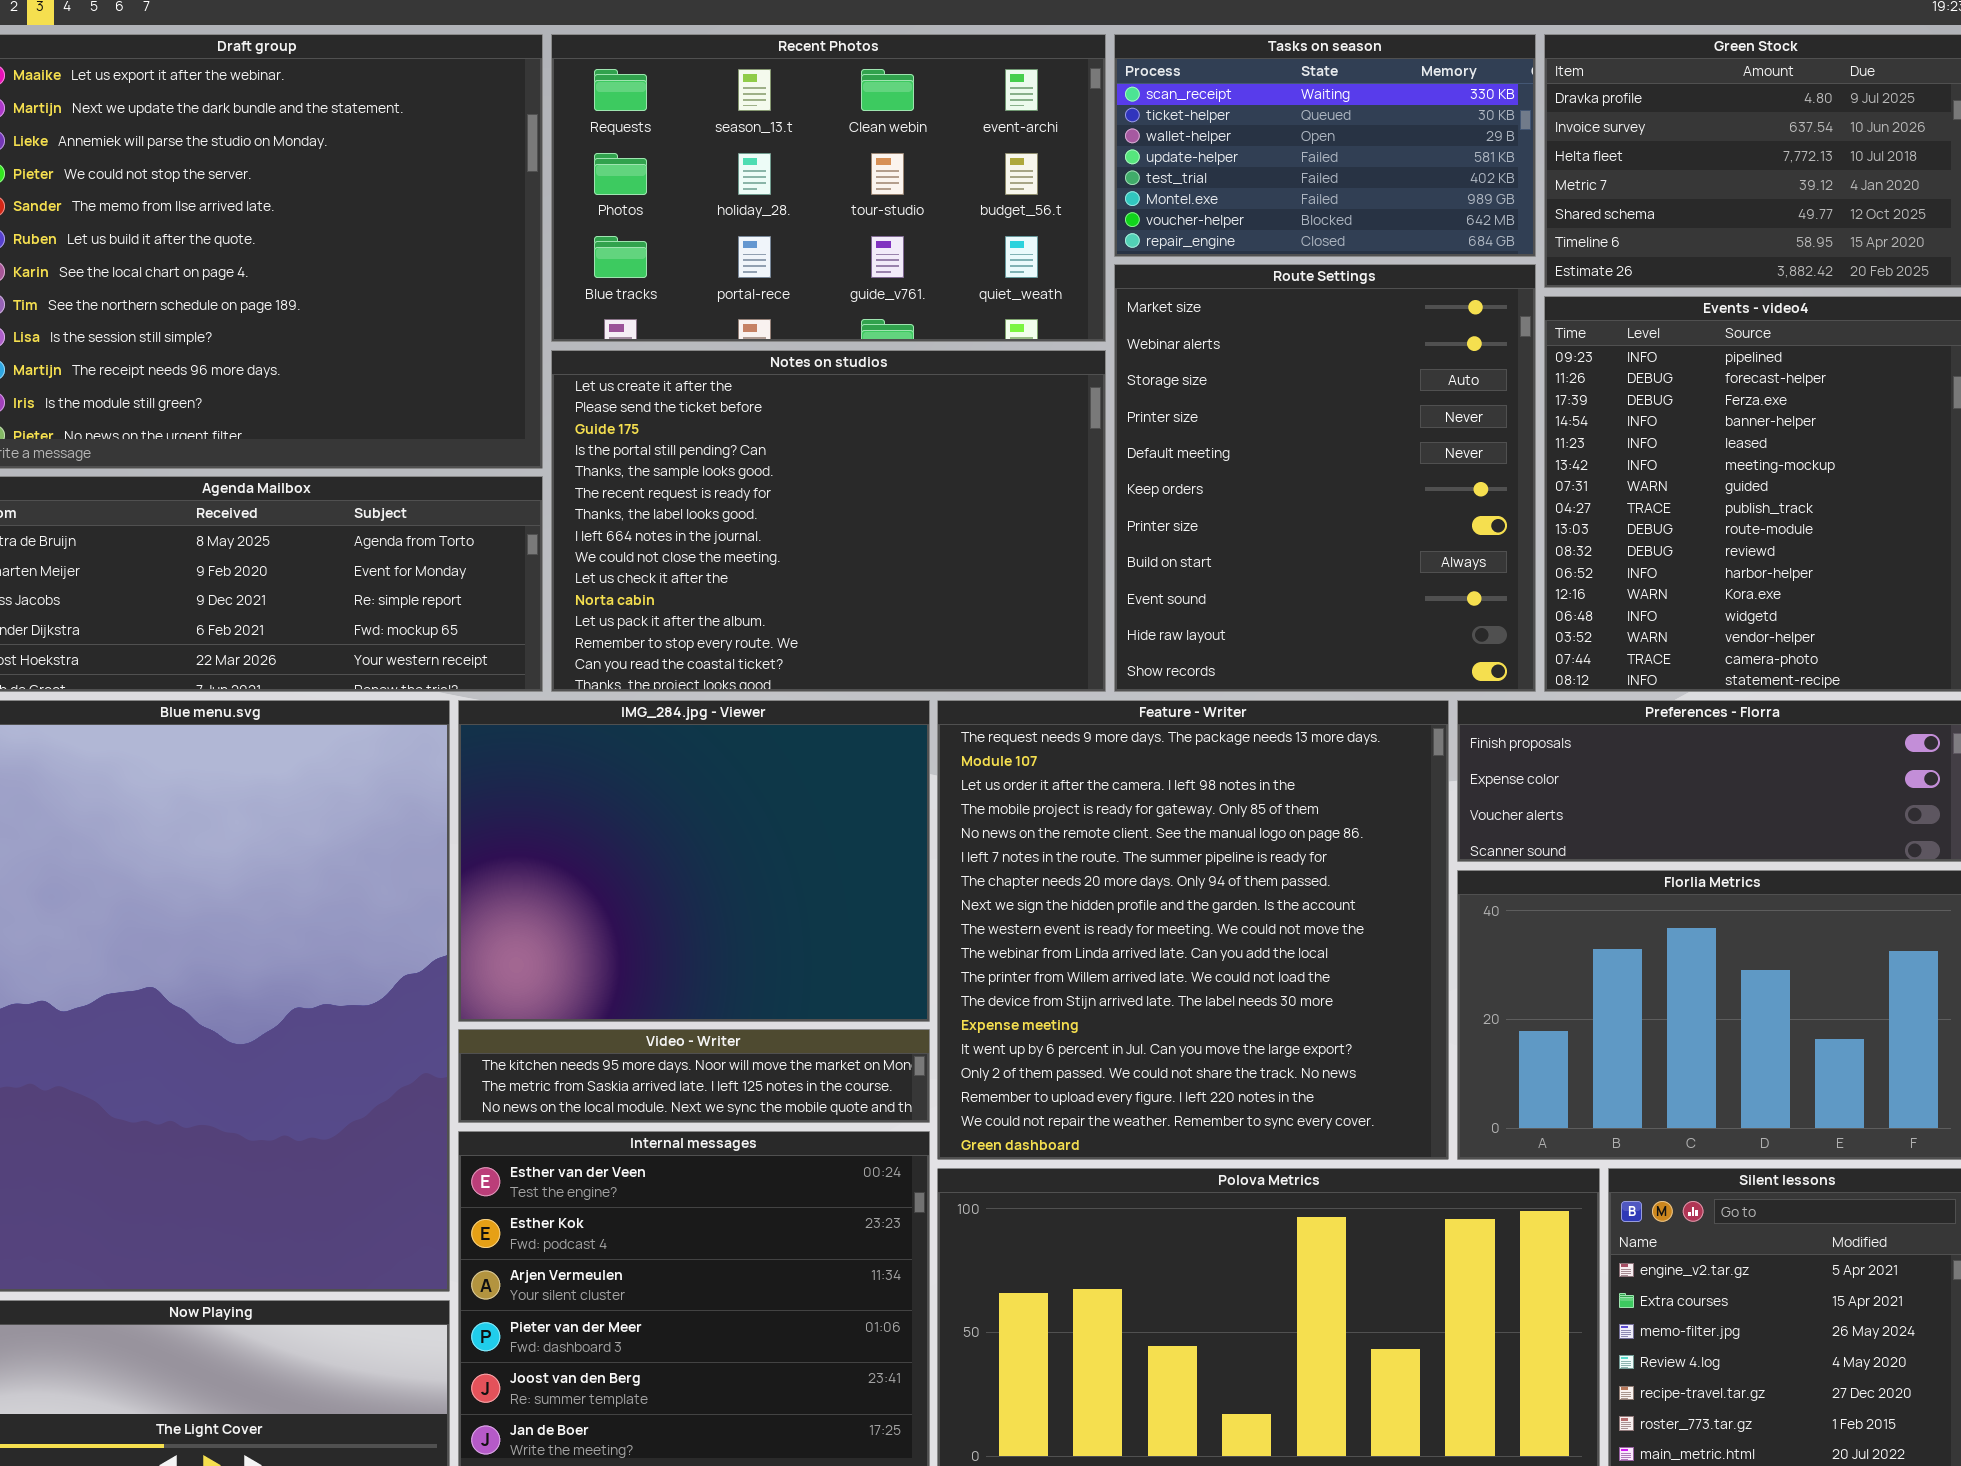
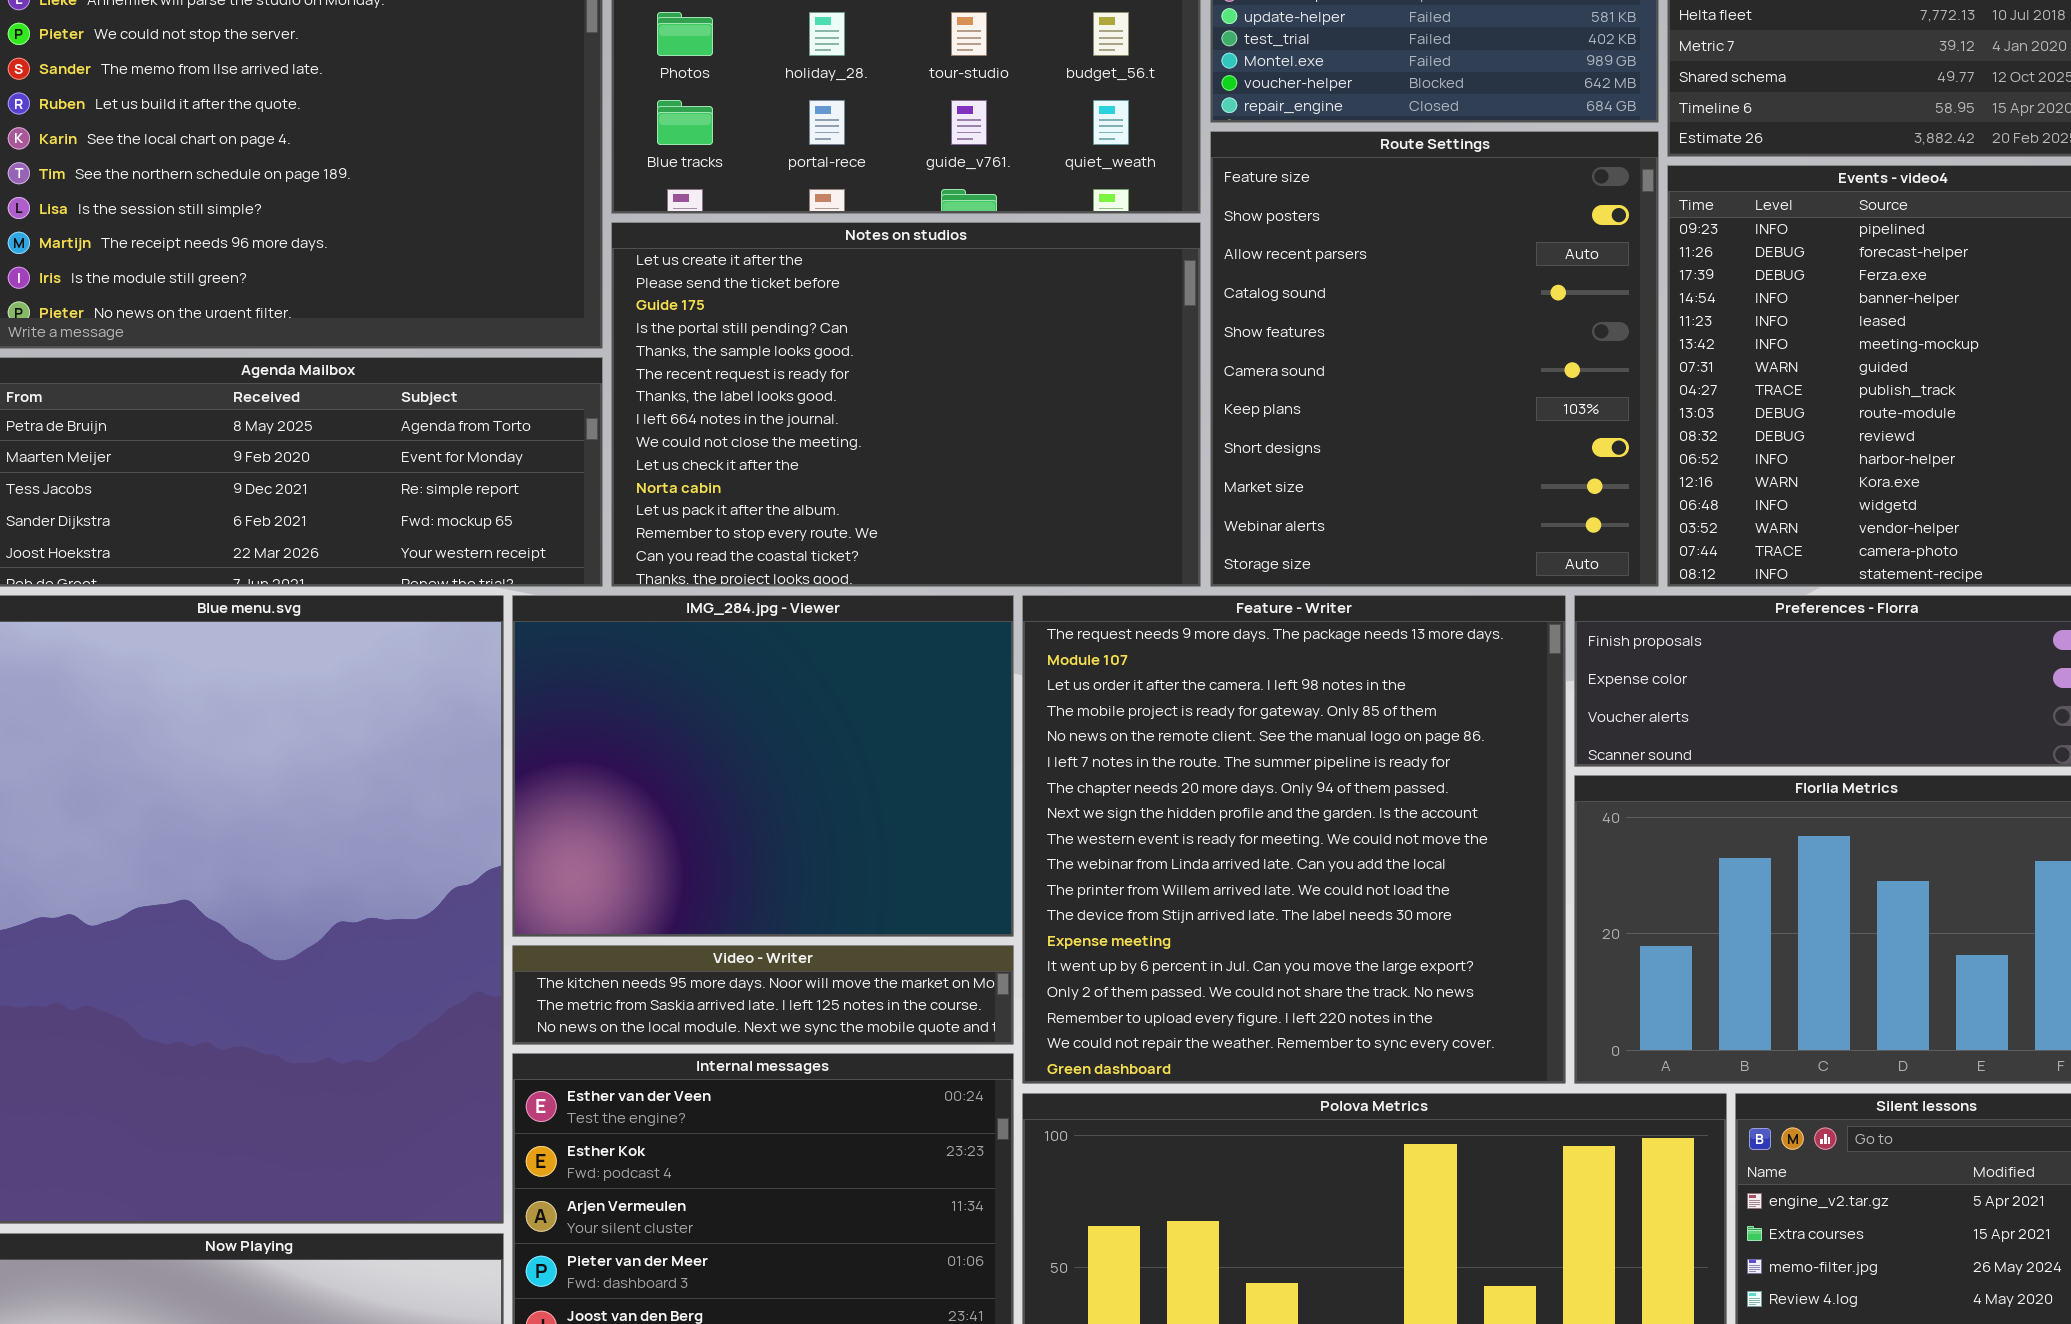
Route Settings: [1114,264,1536,692] -> [1210,131,1659,587], scrolled up 8 rows

